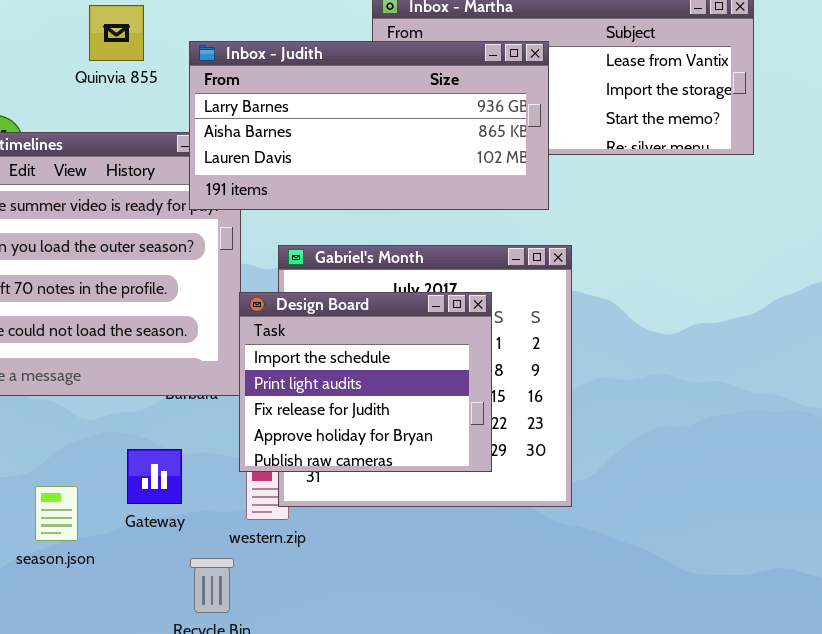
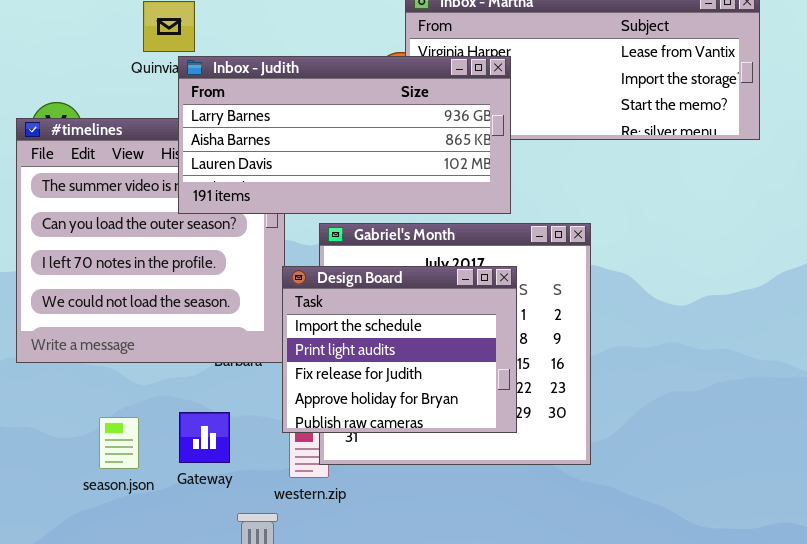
Inbox - Judith: [189,41,549,210] -> [178,56,511,214], moved
season.json: [35,486,78,541] -> [99,417,139,469], moved

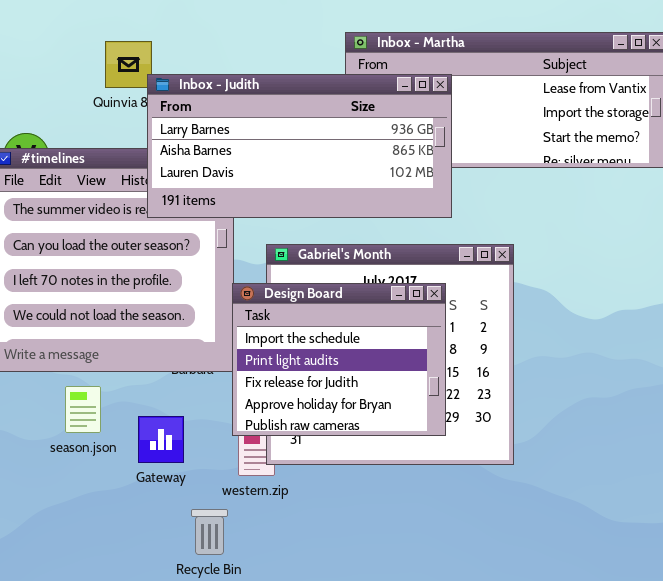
Inbox - Judith: [178,56,511,214] -> [147,74,452,218], moved
season.json: [99,417,139,469] -> [65,386,101,433], moved

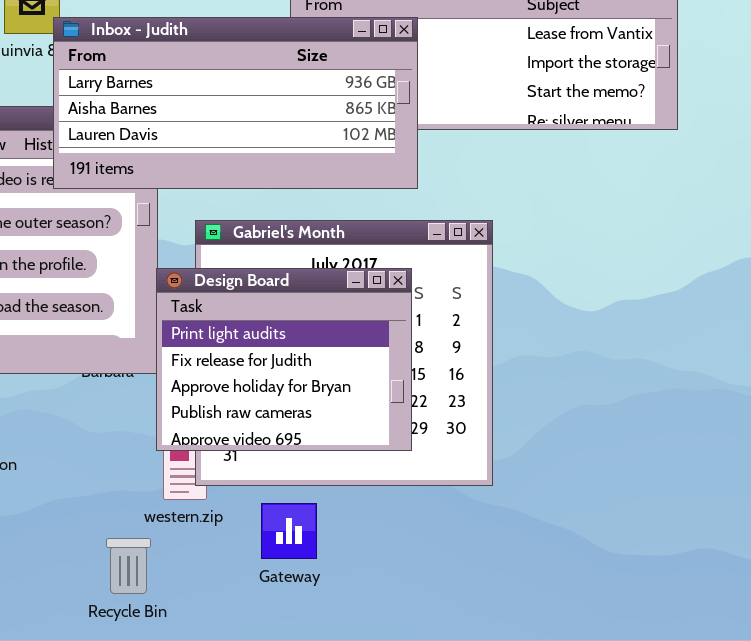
Design Board: [232,283,446,436] -> [156,268,412,451], scrolled down 1 row
Gateway: [138,416,184,463] -> [261,503,317,559], moved

